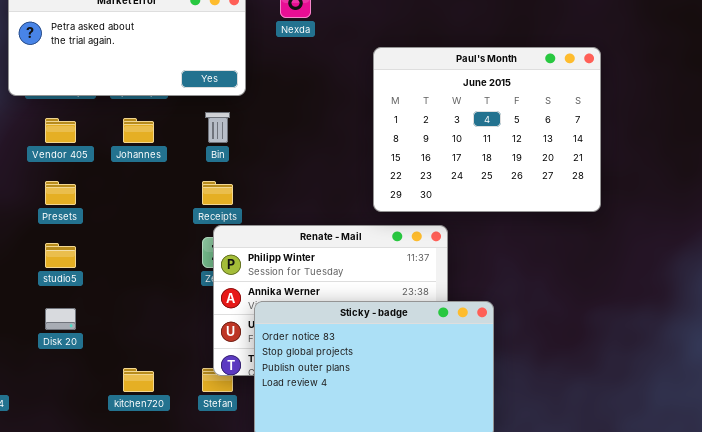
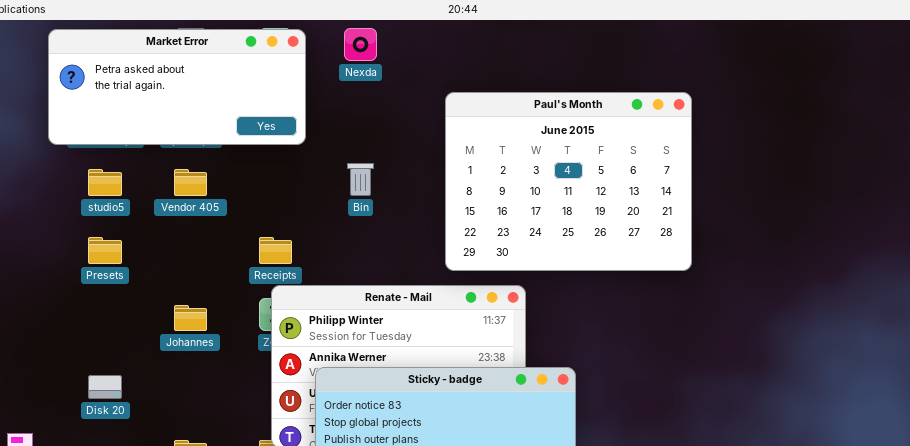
Bin: [205,112,230,143] -> [347,163,374,196], moved
Vendor 405: [45,118,76,143] -> [174,169,207,196], moved
Johannes: [123,118,154,143] -> [174,305,207,331], moved
studio5: [45,243,76,268] -> [88,169,122,196], moved

